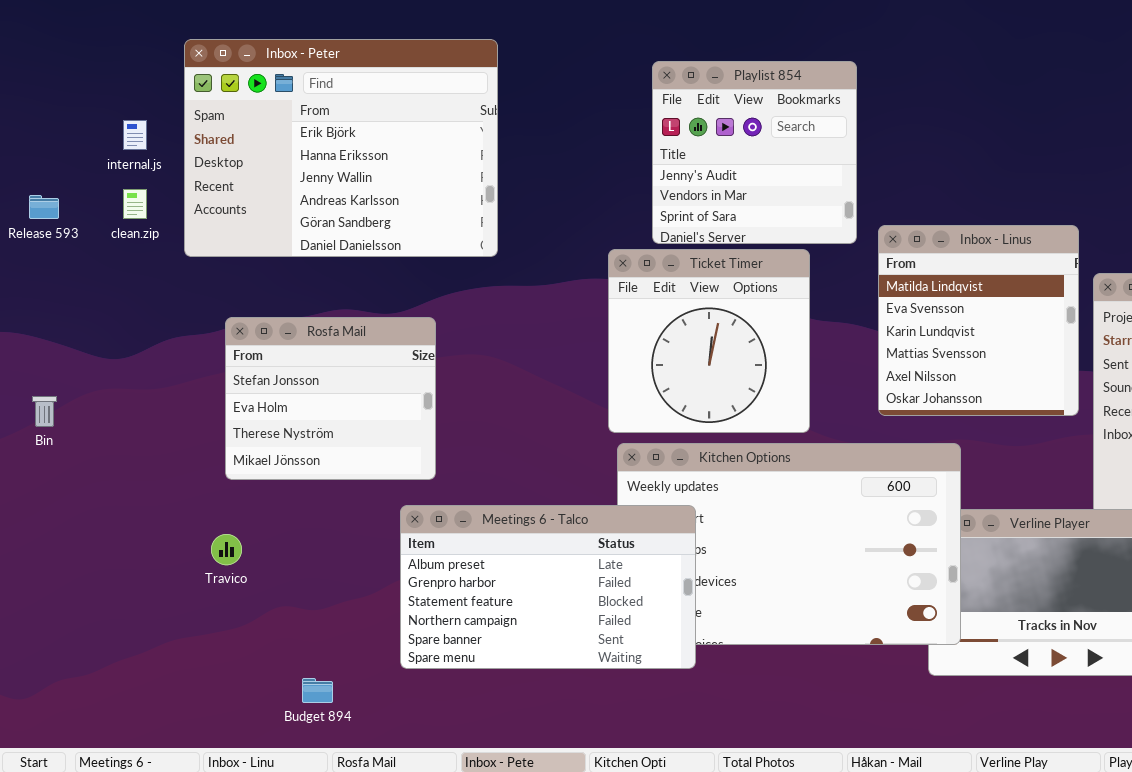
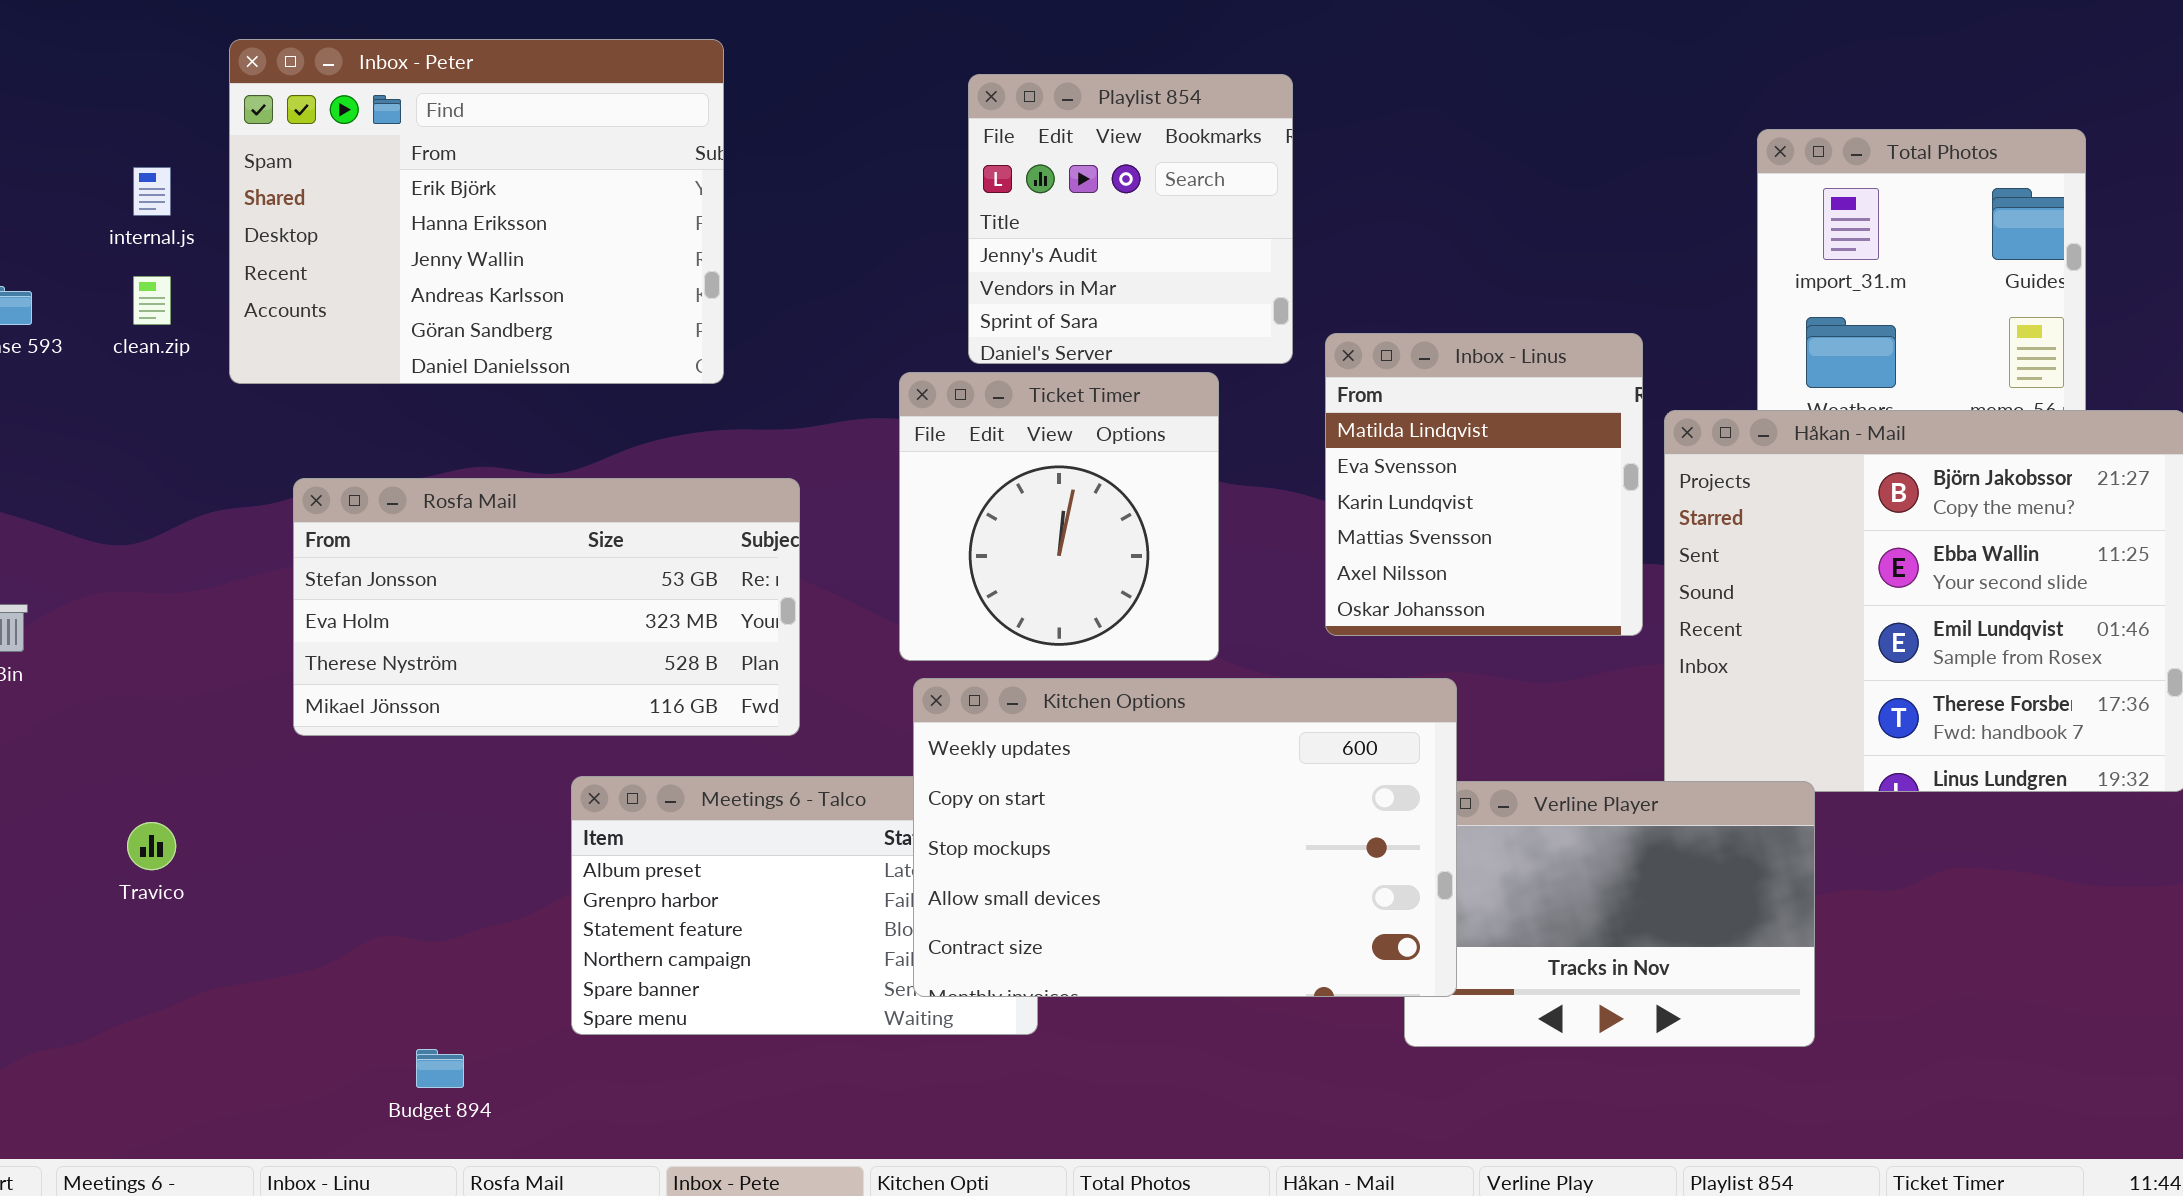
Rosfa Mail: [225,317,436,480] -> [293,478,800,736], resized
Kitchen Options: [617,443,961,645] -> [913,678,1457,997], raised
Travico: [211,534,242,565] -> [127,822,176,870], moved

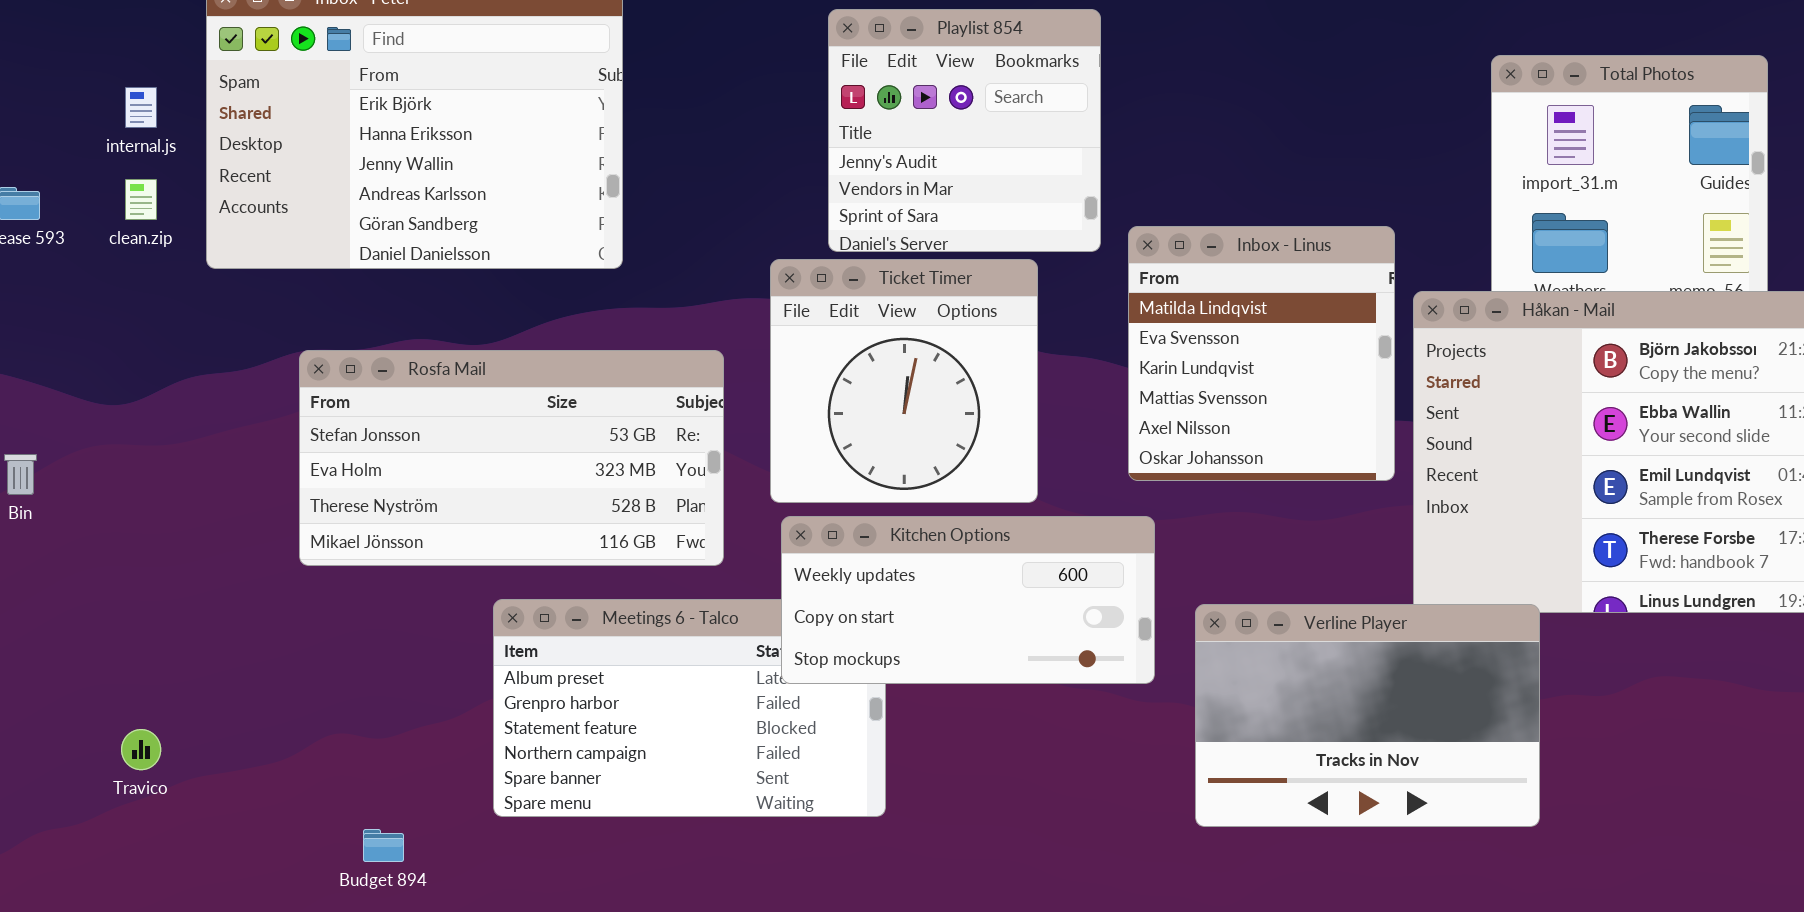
Rosfa Mail: [293,478,800,736] -> [299,350,724,566], moved
Kitchen Options: [913,678,1457,997] -> [781,516,1155,684], resized
Travico: [127,822,176,870] -> [121,729,161,770], moved

